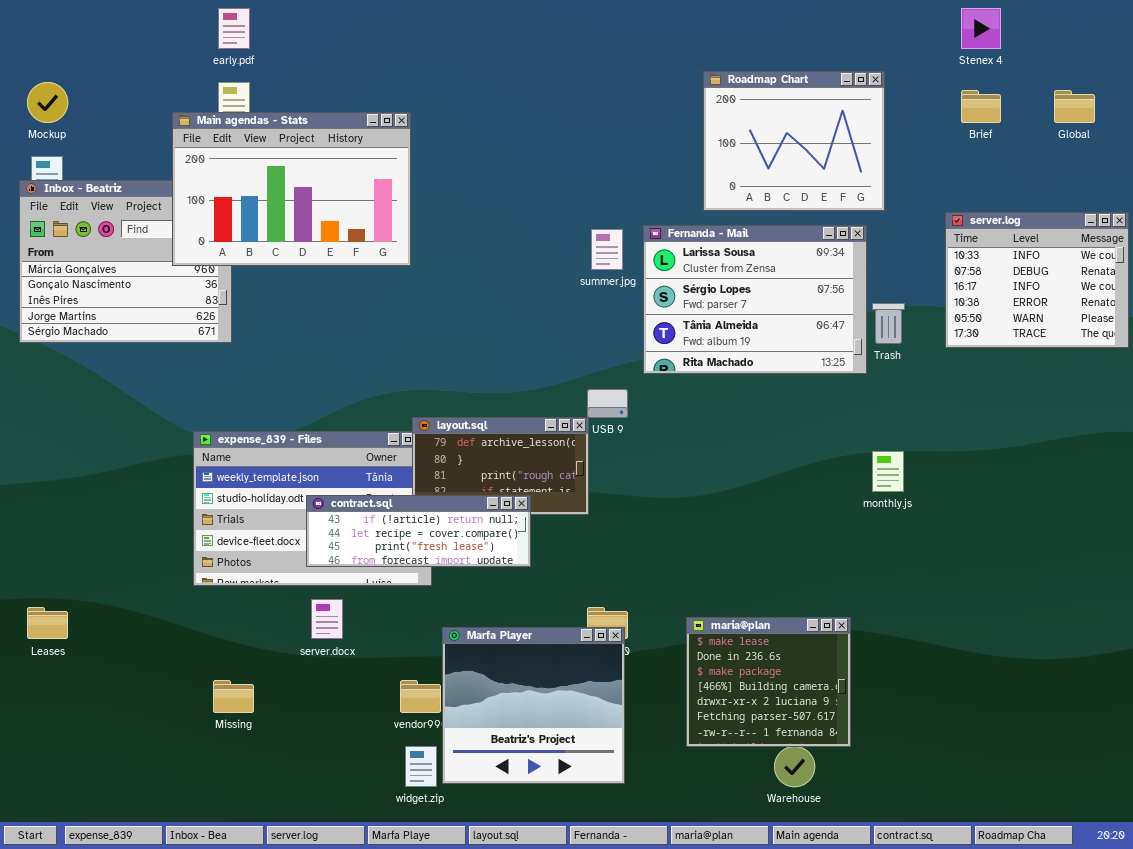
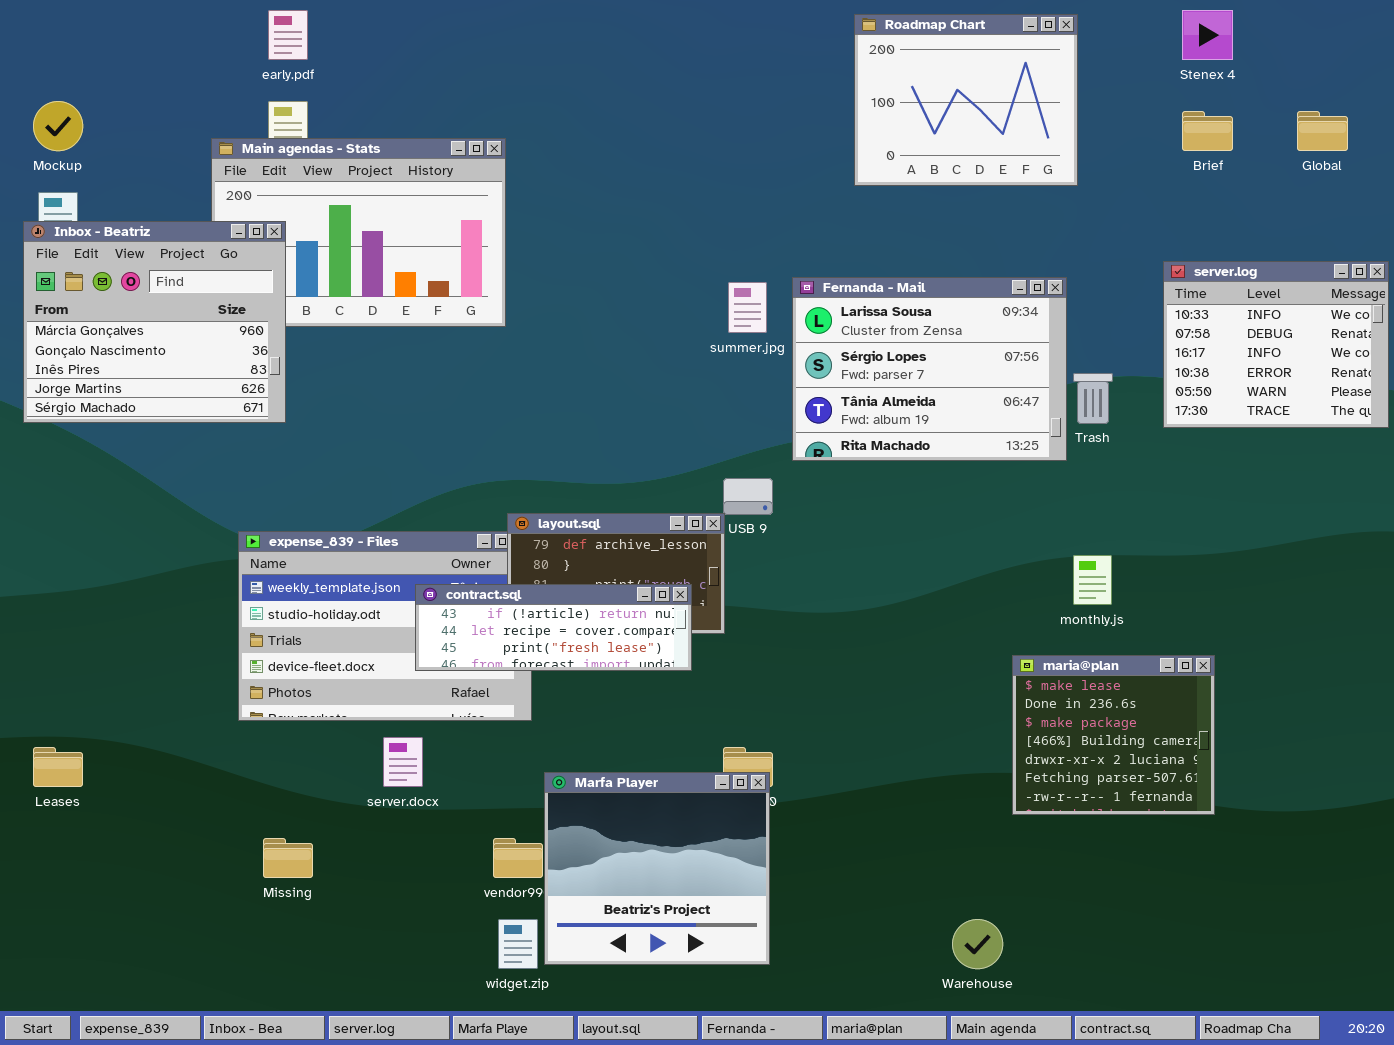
Roadmap Chart: [703,71,885,211] -> [854,14,1078,186], moved
Inbox - Beatriz: [19,180,232,343] -> [23,221,286,423], raised
contract.sql: [306,495,531,567] -> [415,584,692,671], moved
maria@plan: [686,617,851,747] -> [1012,655,1215,815], moved

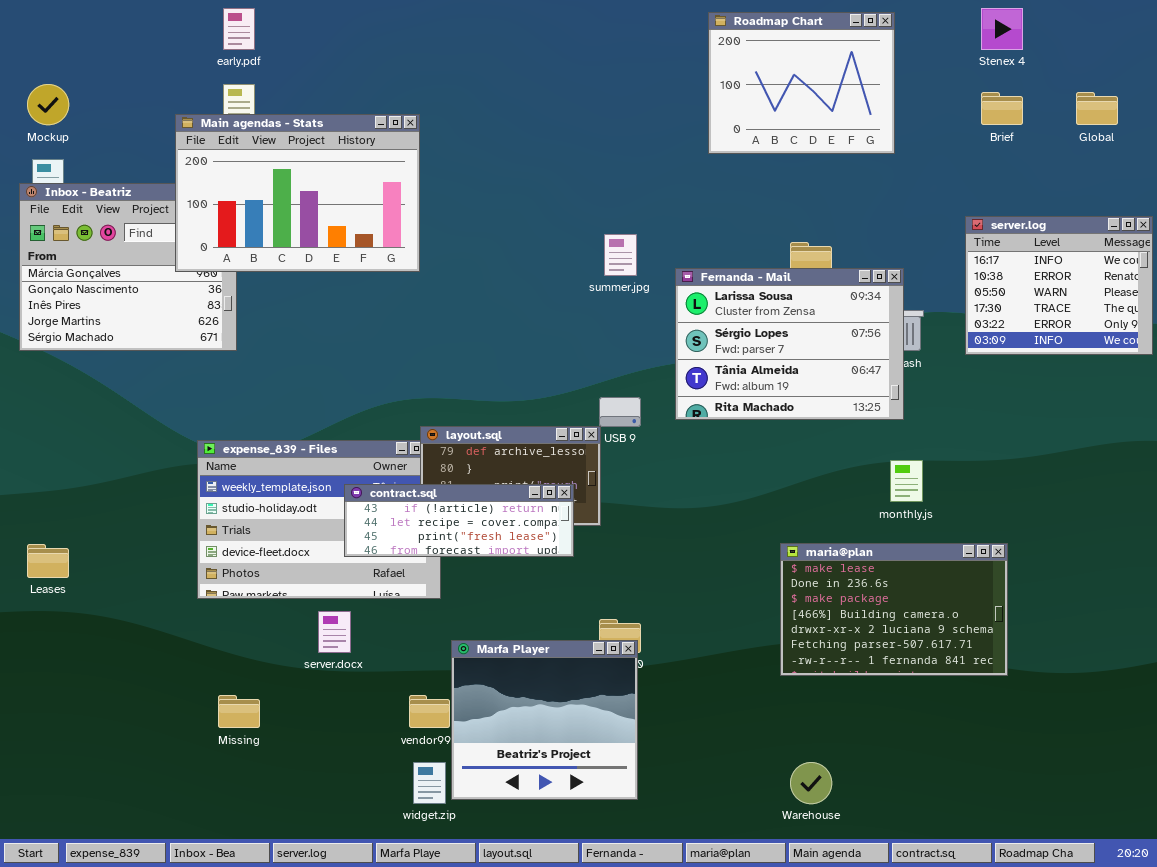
Main agendas - Stats: [211,138,506,327] -> [175,114,420,272], raised
server.log: [1163,261,1389,428] -> [965,216,1153,355], scrolled down 2 rows
Fernanda - Mail: [792,277,1067,461] -> [675,268,904,420], moved
maria@plan: [1012,655,1215,815] -> [780,543,1008,676], resized
Leases: [33,747,83,787] -> [27,544,69,578], moved

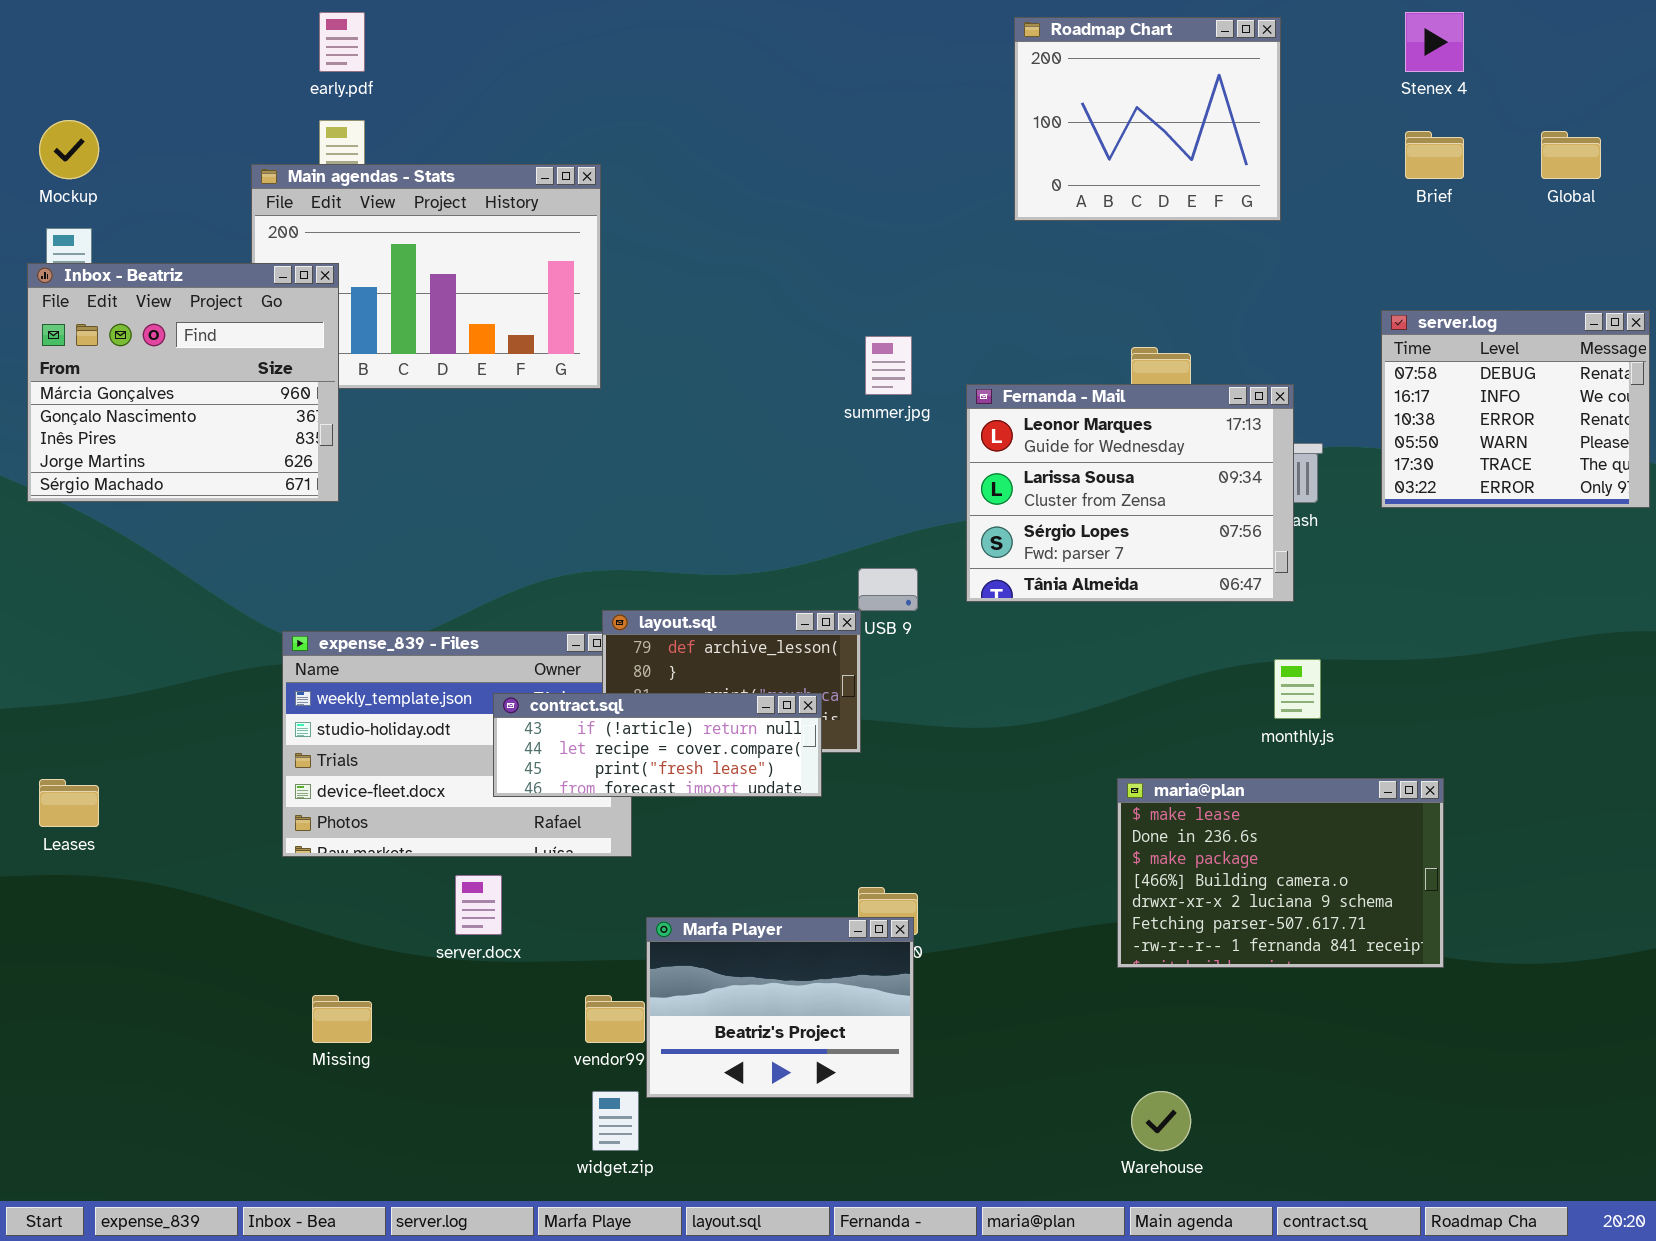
Inbox - Beatriz: [19,183,237,351] -> [27,263,339,502], raised
server.log: [965,216,1153,355] -> [1381,310,1650,508], scrolled up 1 row
Fernanda - Mail: [675,268,904,420] -> [966,384,1294,602], scrolled up 1 row
Marfa Player: [451,640,638,800] -> [646,917,914,1098], resized

